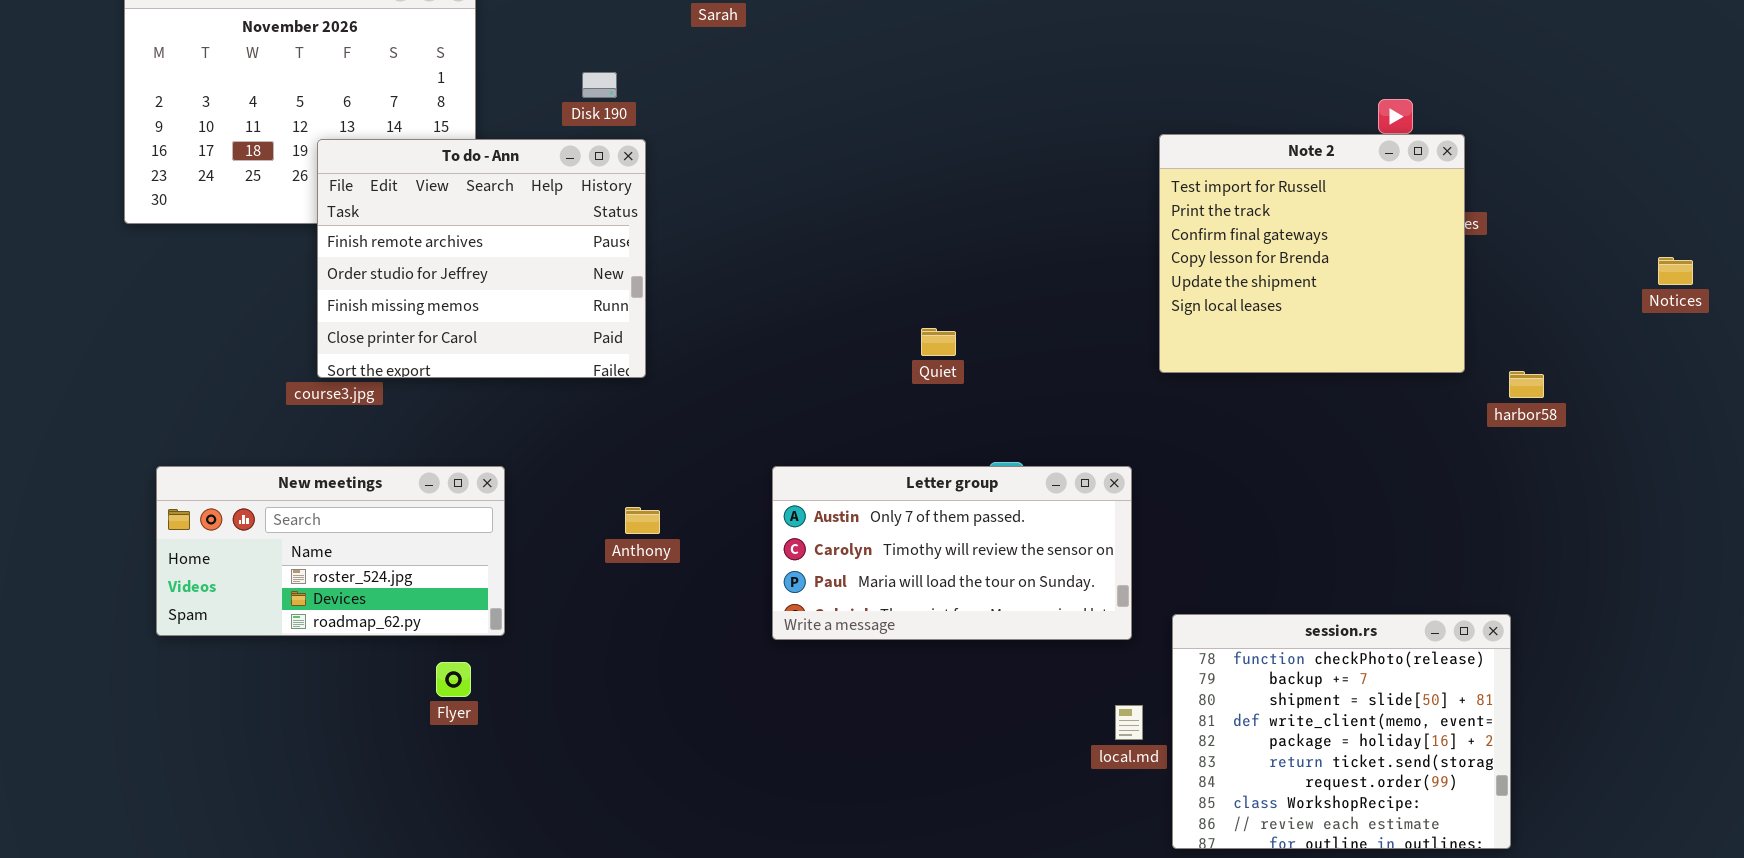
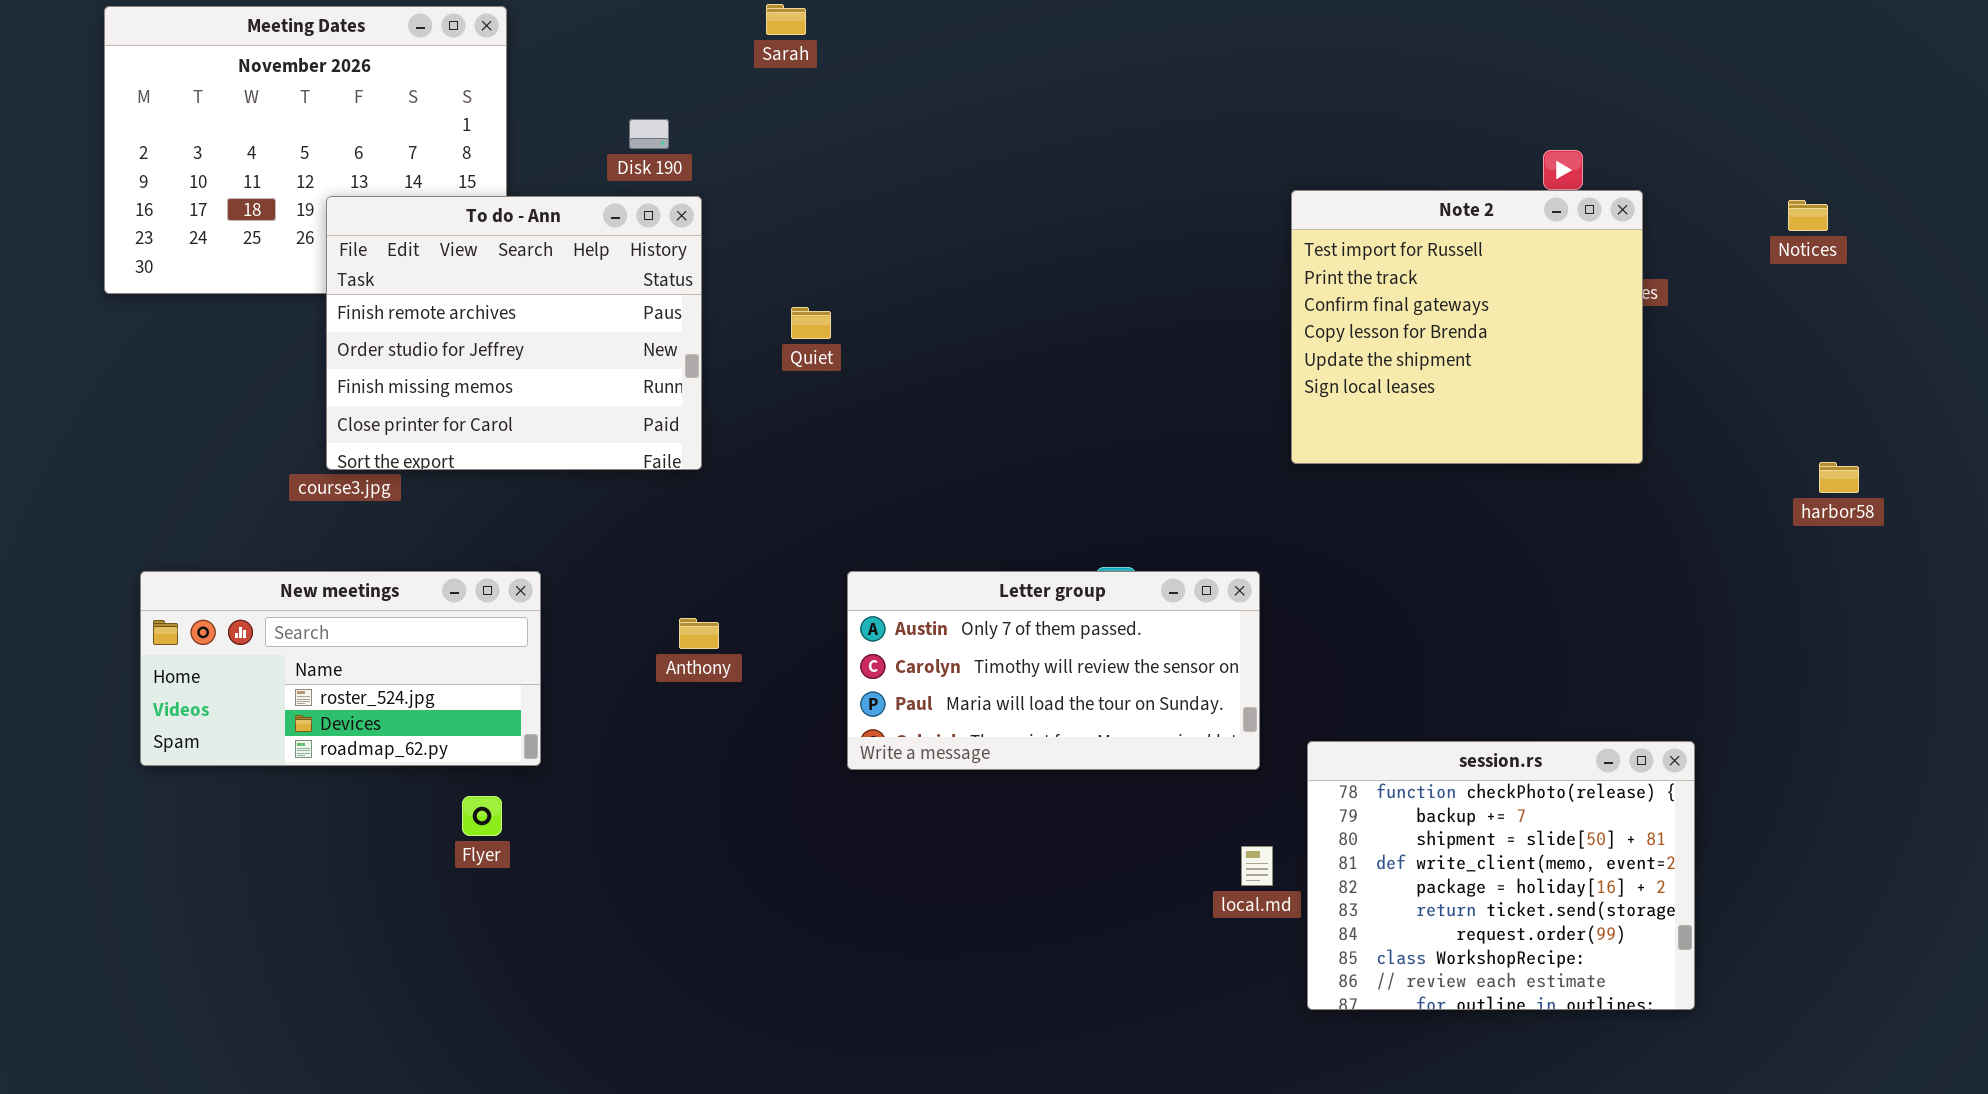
Notices: [1658,257,1693,285] -> [1788,200,1828,231], moved
Quiet: [921,328,956,356] -> [791,307,831,339], moved
harbor58: [1509,371,1544,398] -> [1819,462,1859,493], moved

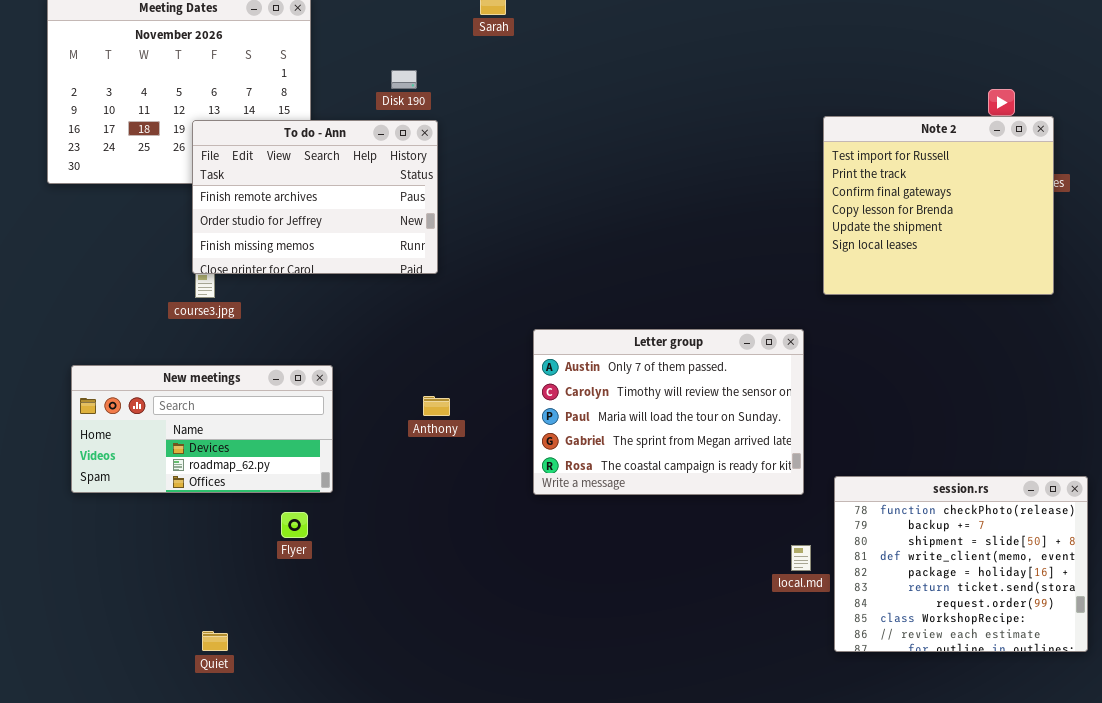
To do - Ann: [326,196,702,470] -> [192,120,438,274], resized
Quiet: [791,307,831,339] -> [202,631,228,651], moved
New meetings: [140,571,541,766] -> [71,365,333,493], scrolled down 1 row
Letter group: [847,571,1260,770] -> [533,329,804,495], resized

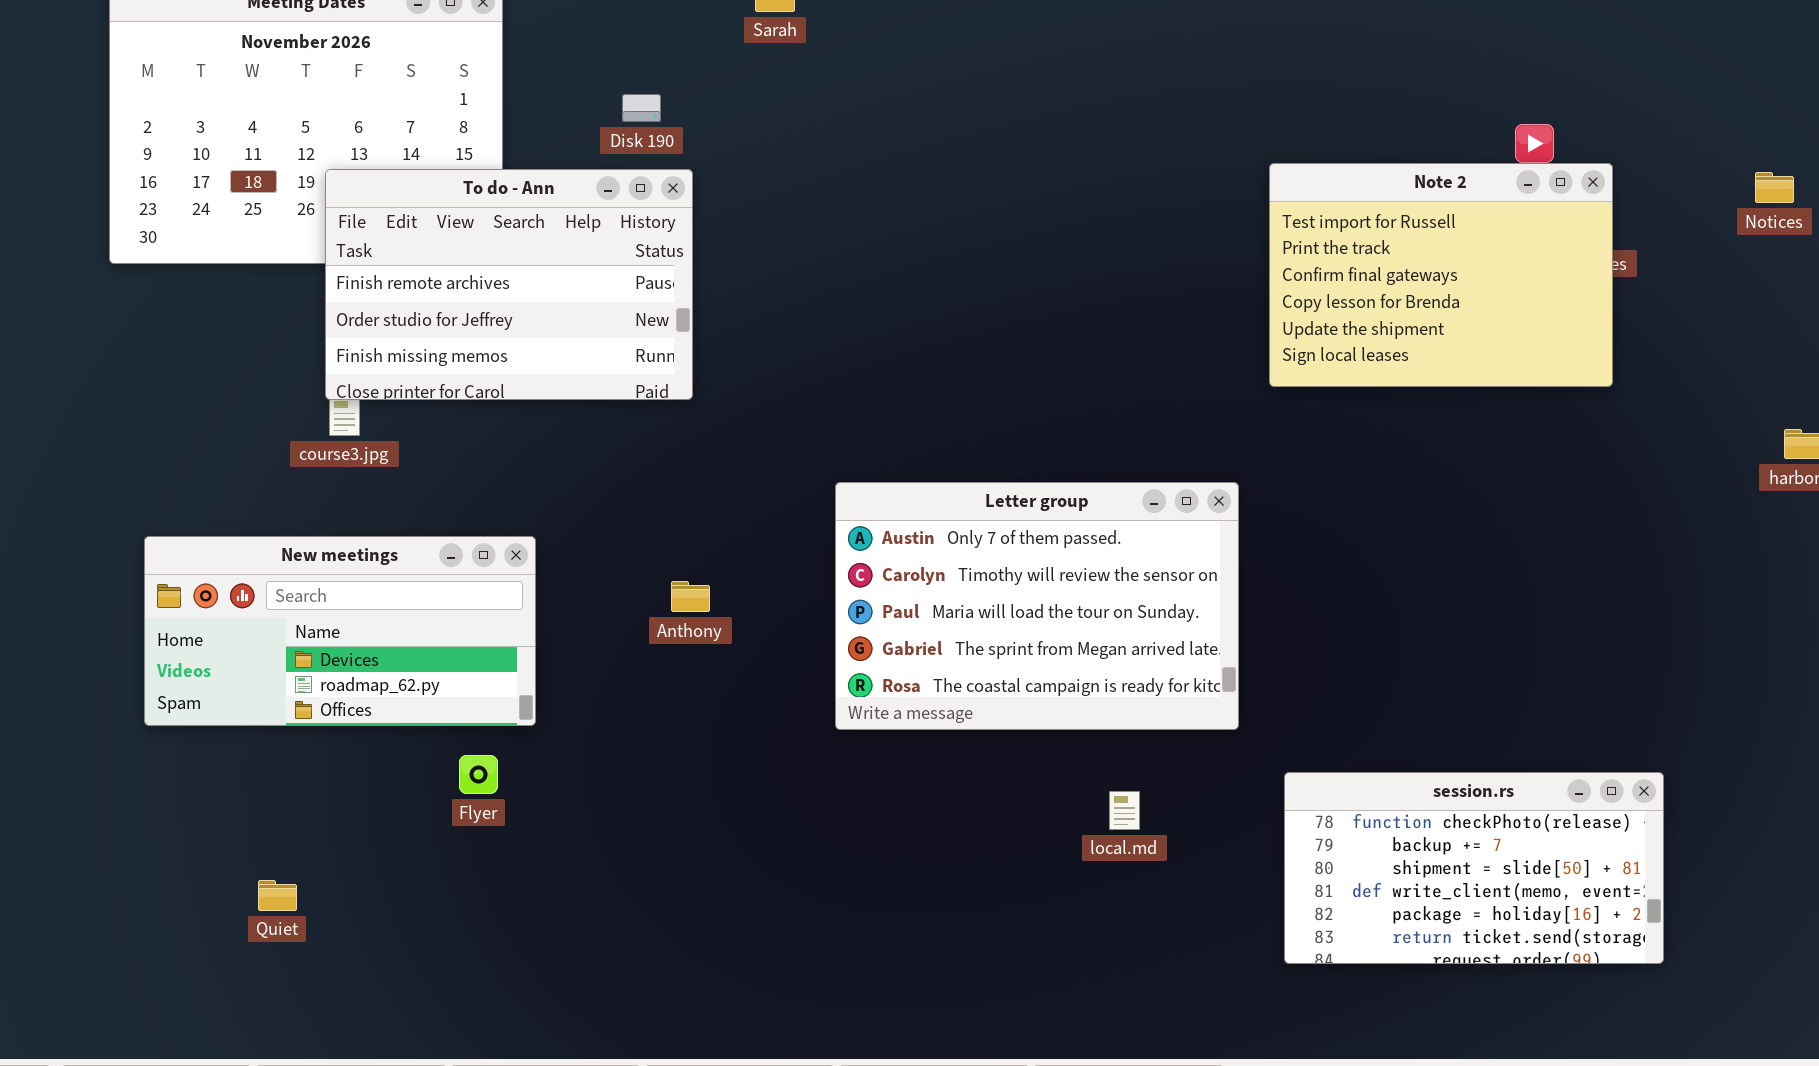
Note 2: [823,116,1054,295] -> [1269,163,1613,387], resized
session.rs: [834,476,1088,652] -> [1284,772,1664,964], resized
local.md: [791,545,811,571] -> [1109,791,1140,830], moved
Quiet: [202,631,228,651] -> [258,880,297,911], moved

